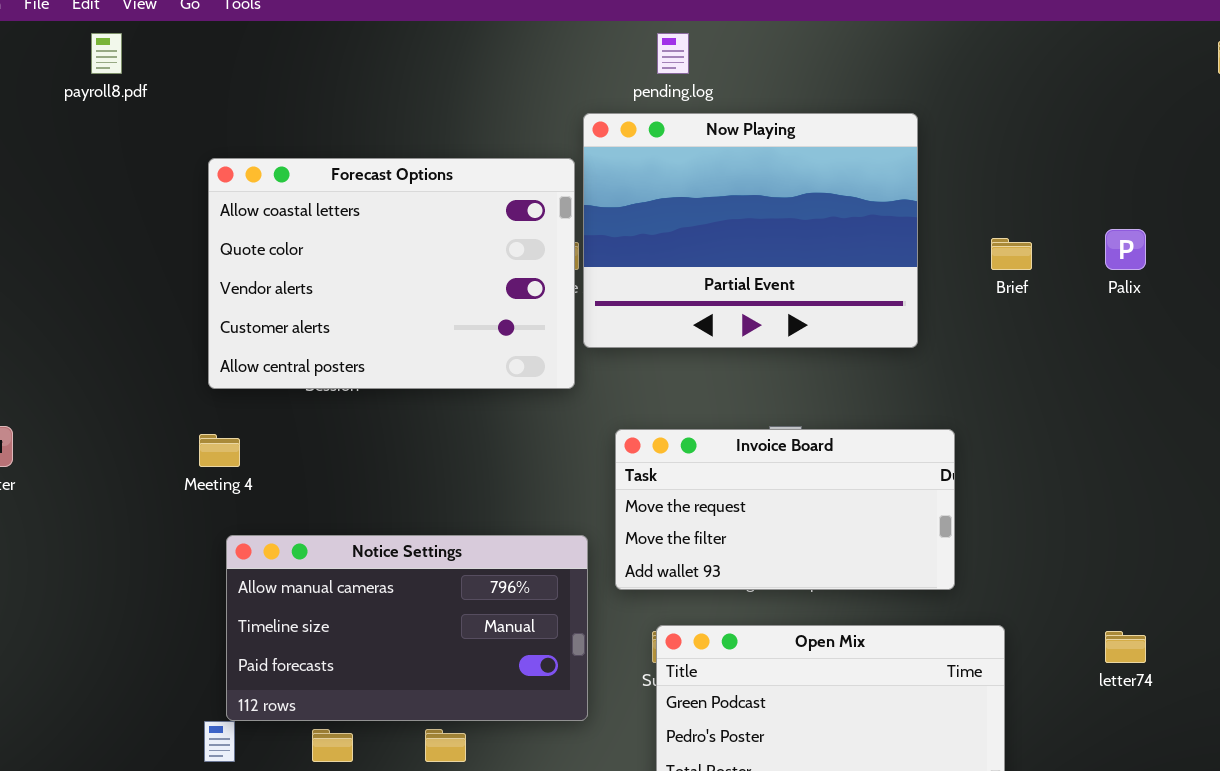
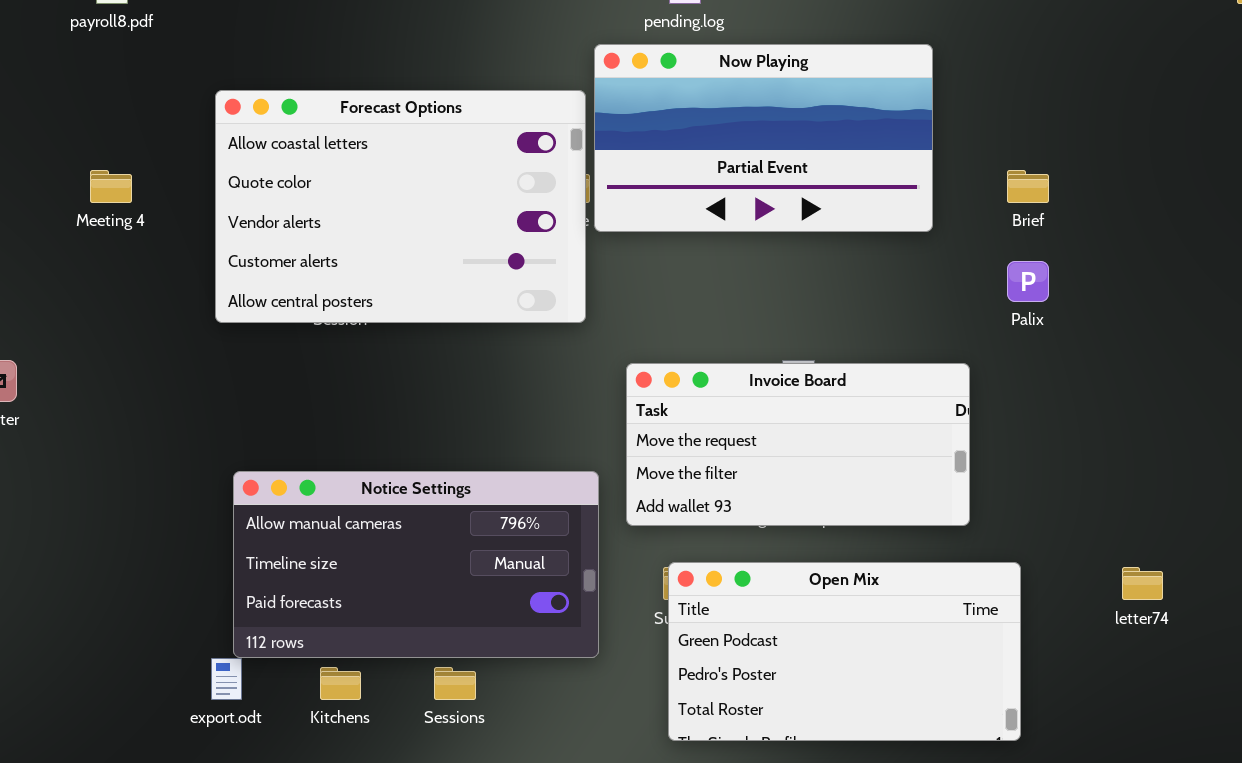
Now Playing: [583,113,918,348] -> [594,44,933,232], resized
Palix: [1105,229,1146,270] -> [1007,261,1049,302], moved
Meeting 4: [199,434,240,467] -> [90,170,132,203], moved

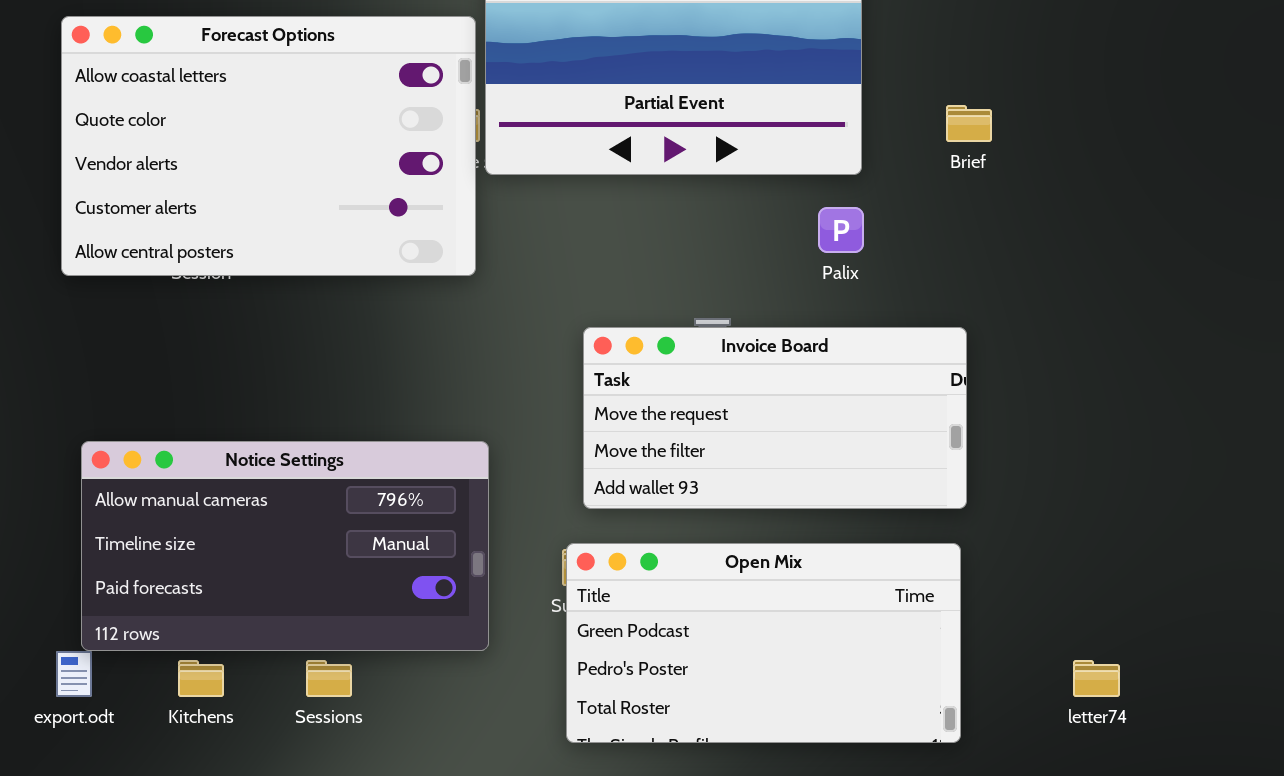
Palix: [1007,261,1049,302] -> [818,207,864,253], moved
Invoice Board: [626,363,970,526] -> [583,327,967,509], moved
letter74: [1122,567,1163,600] -> [1073,660,1120,697], moved

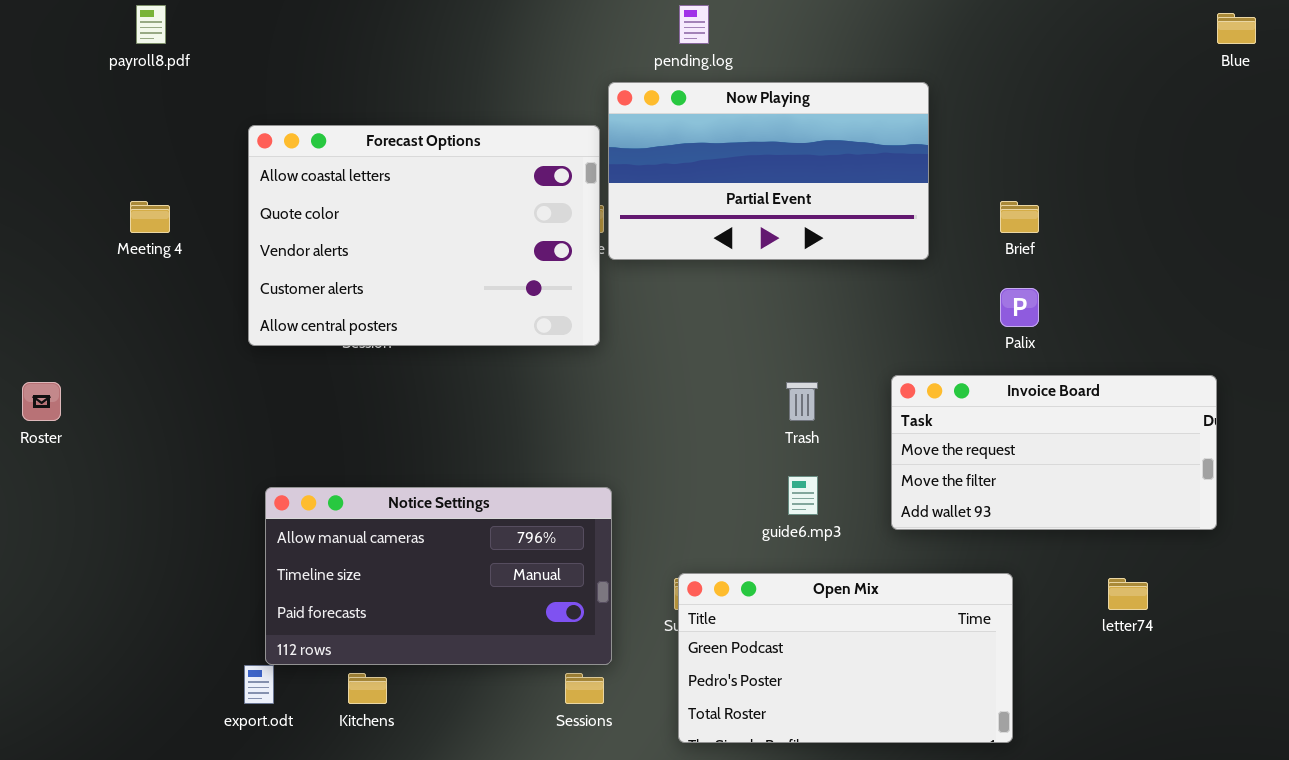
Palix: [818,207,864,253] -> [1000,288,1039,327], moved
Invoice Board: [583,327,967,509] -> [891,375,1217,530], moved
Sessions: [306,660,352,697] -> [565,673,604,704], moved
letter74: [1073,660,1120,697] -> [1108,578,1148,610], moved

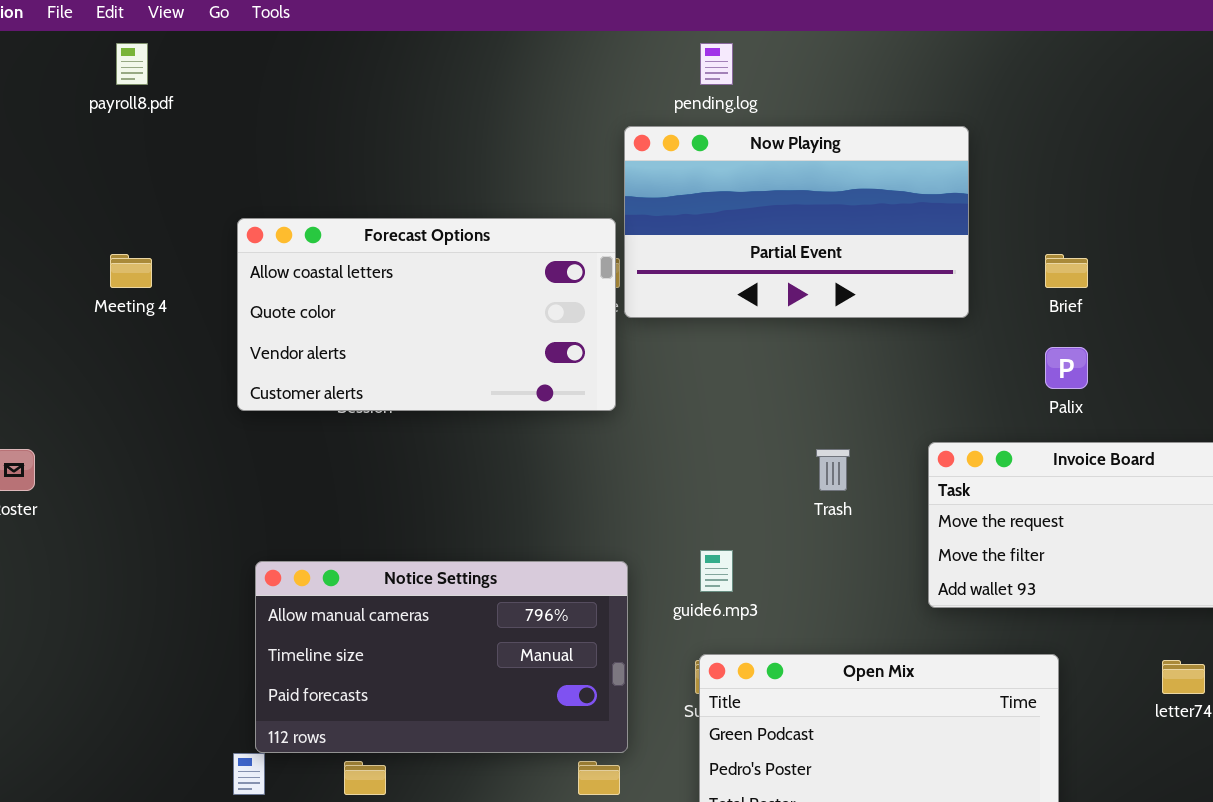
Forecast Options: [248,125,600,346] -> [237,218,616,411], resized
guide6.mp3: [788,476,818,515] -> [700,550,733,592], moved

